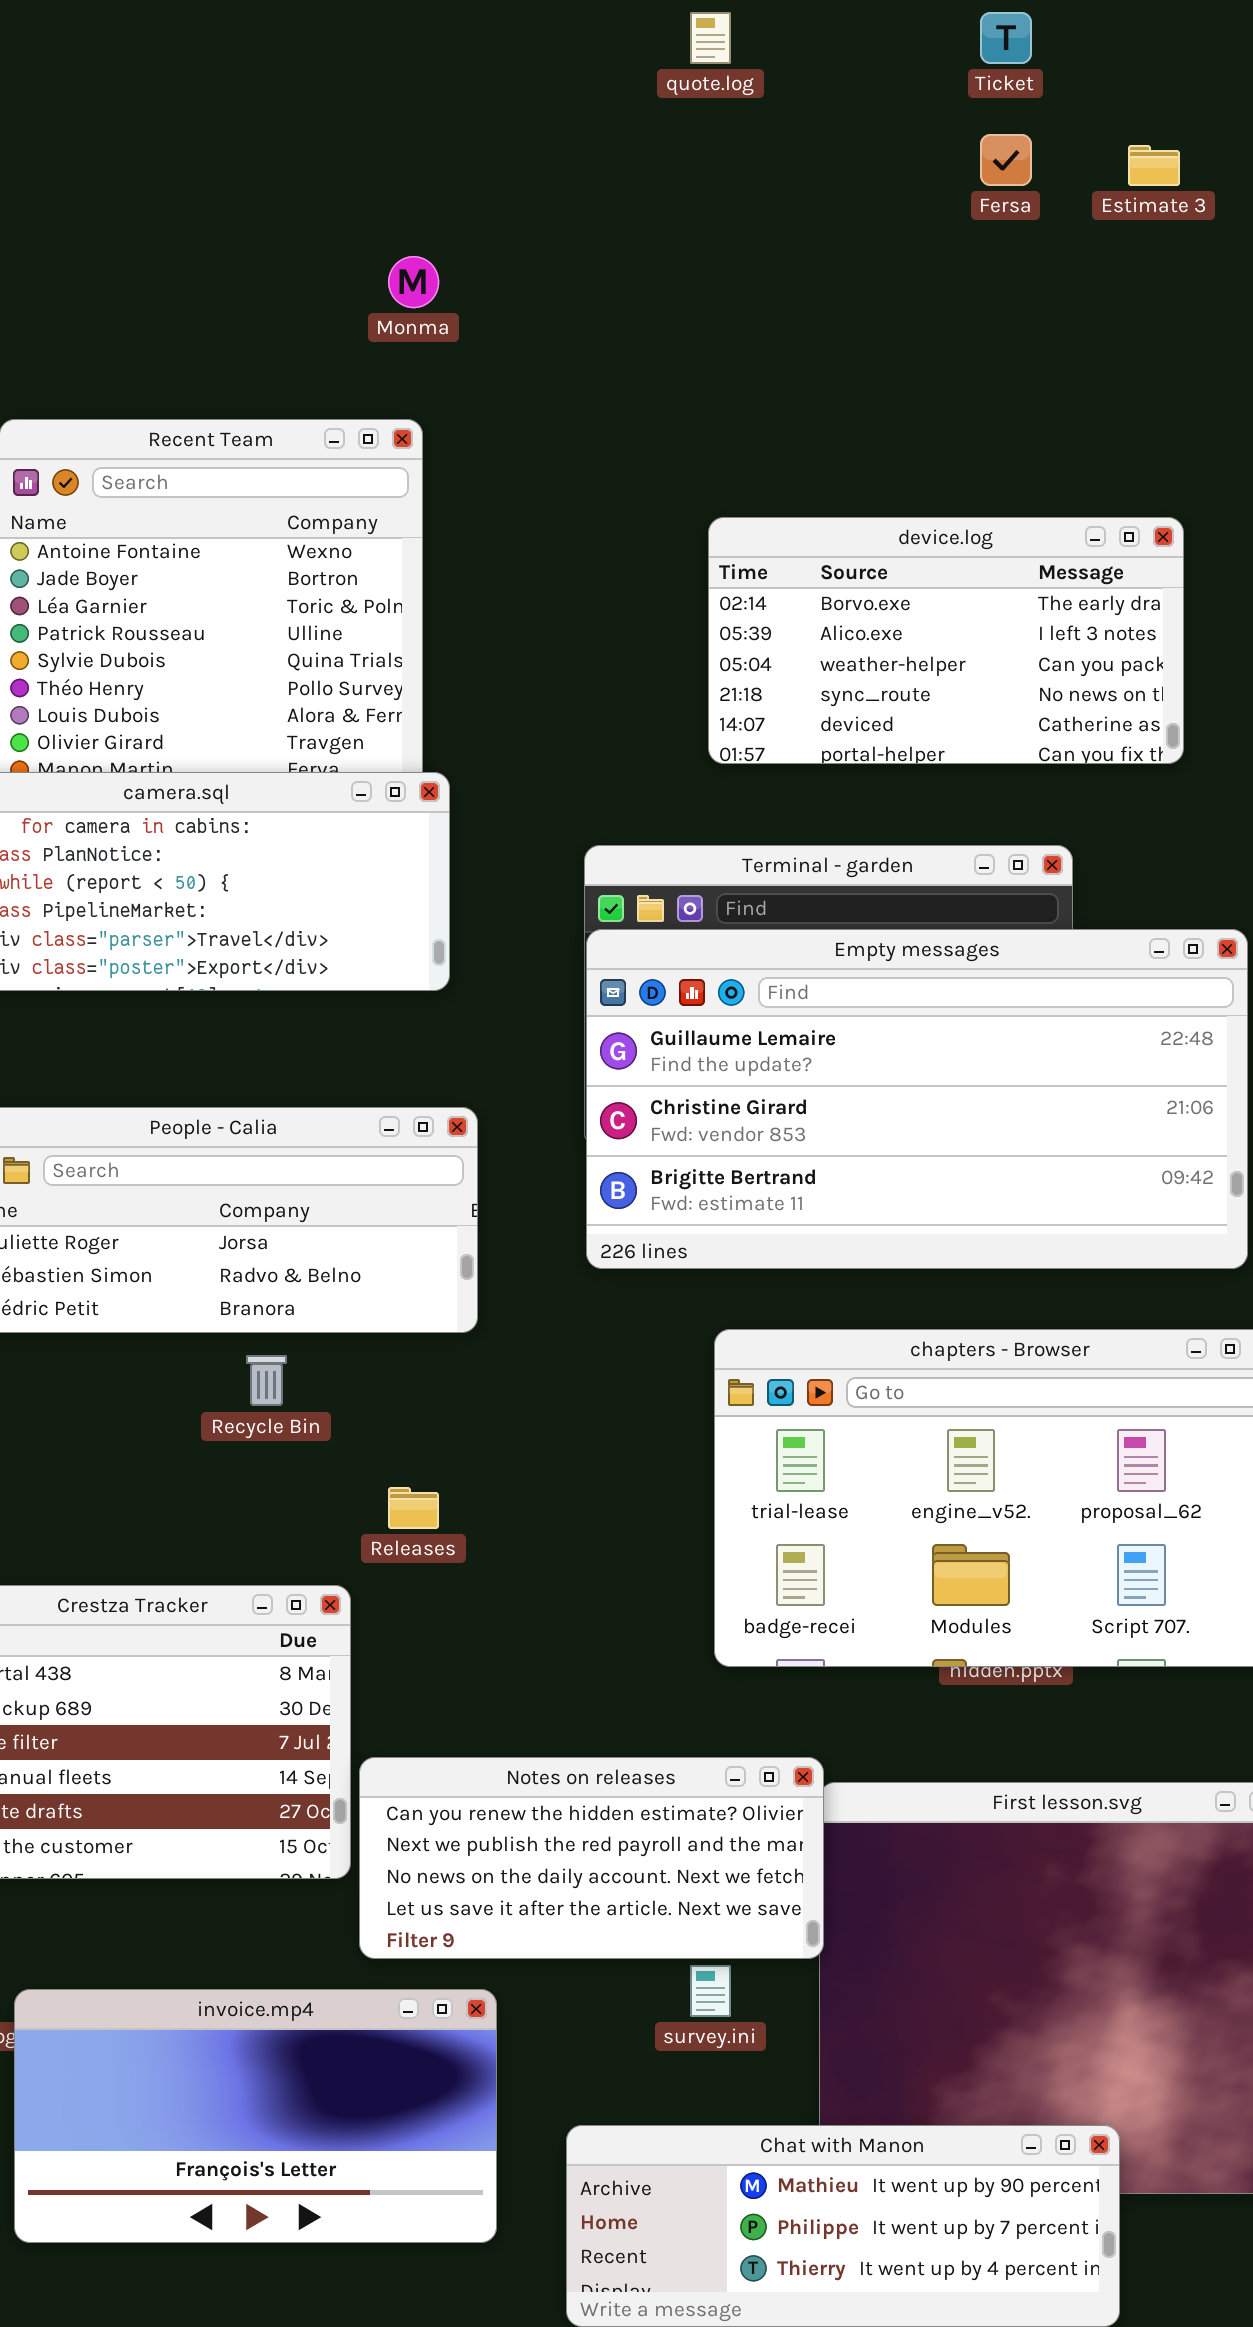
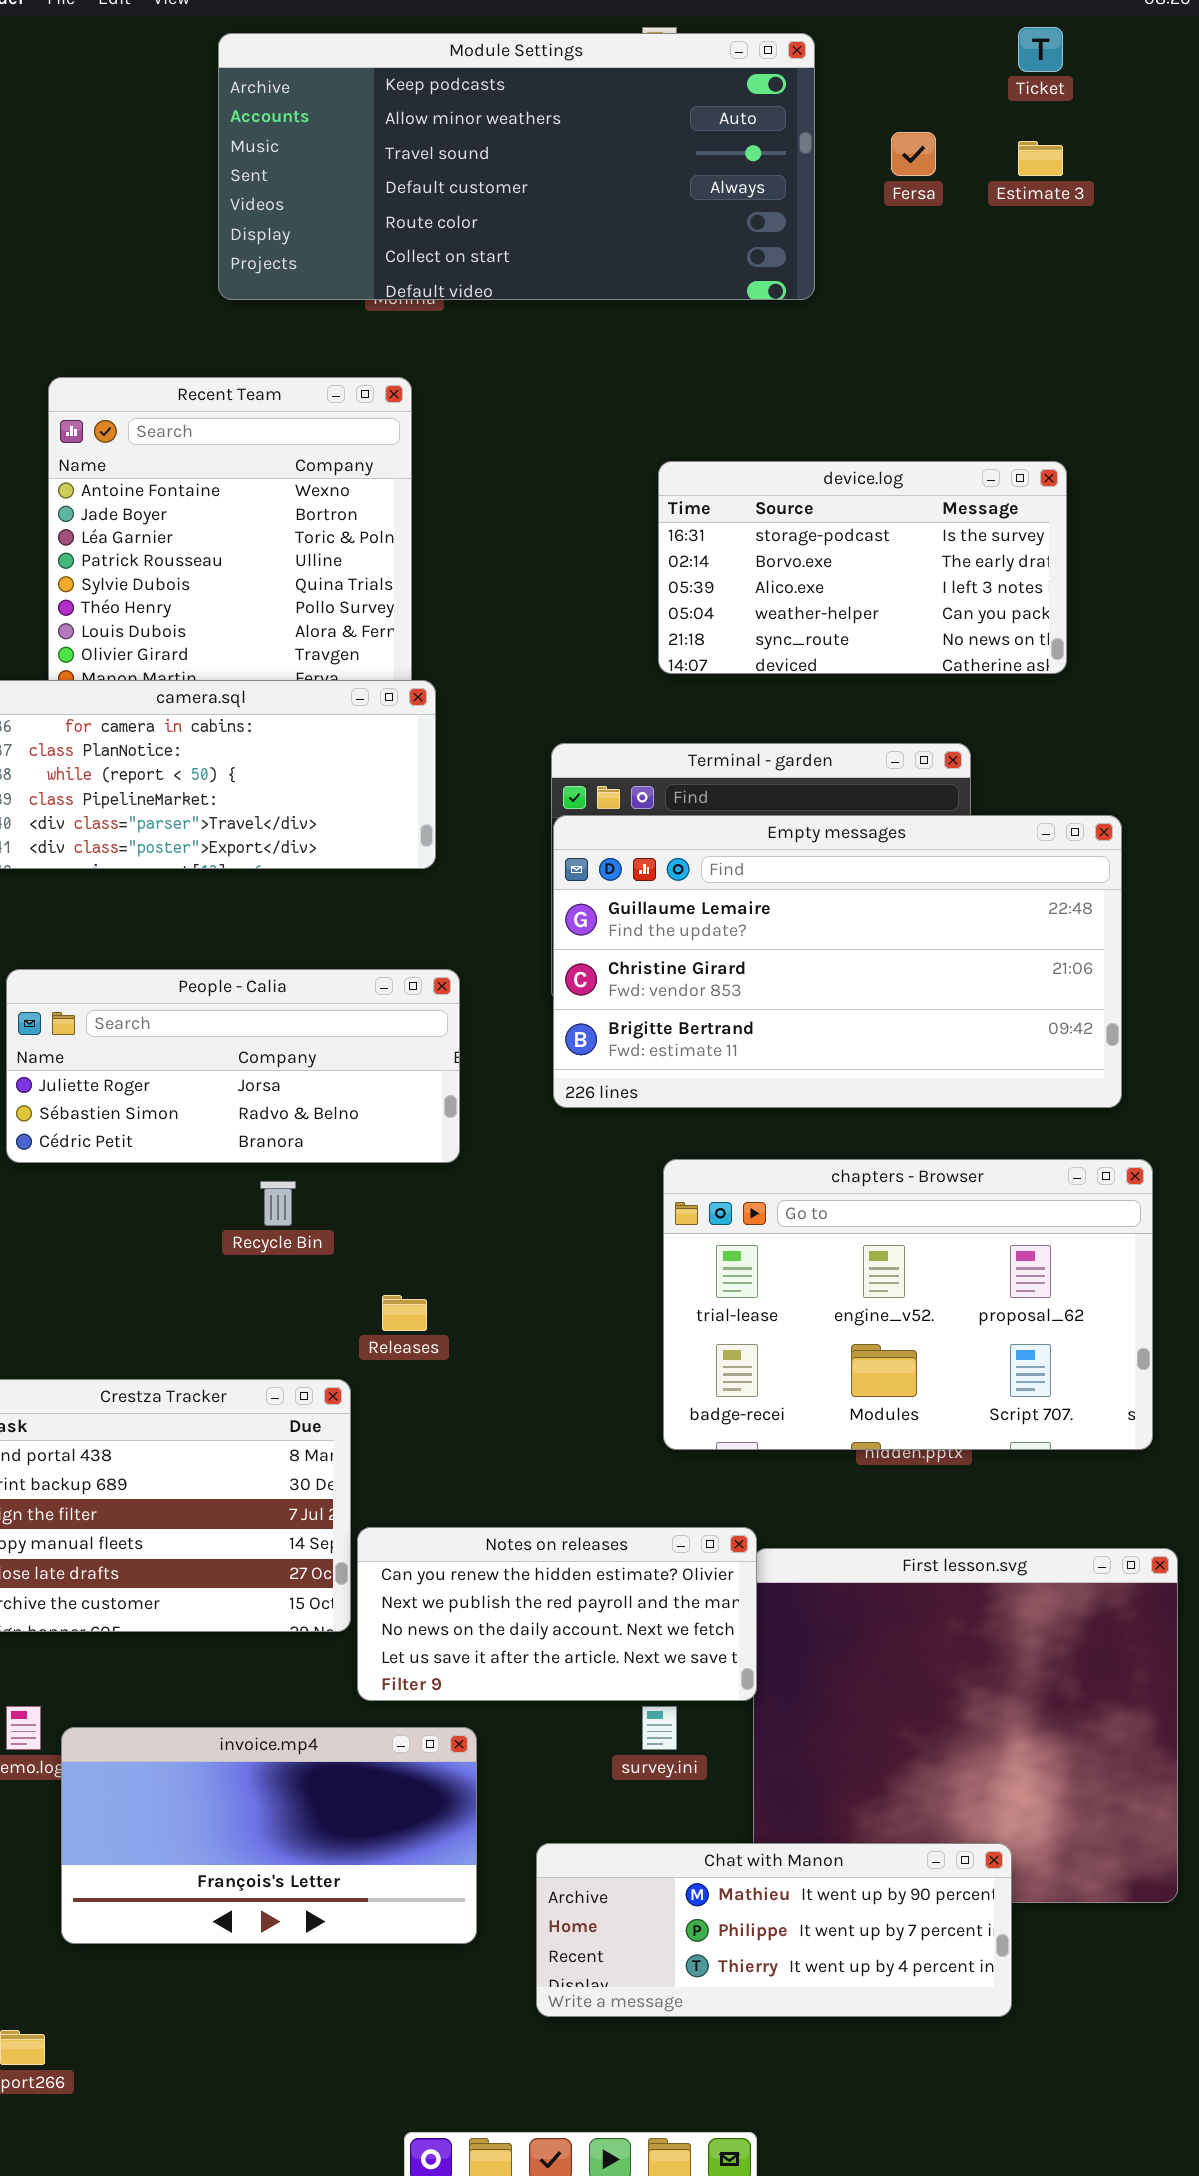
Ticket: [980,12,1032,64] -> [1018,27,1063,72], moved
Module Settings: none -> [218,33,815,300], opened
device.log: [708,517,1184,764] -> [658,461,1067,674], scrolled up 1 row

